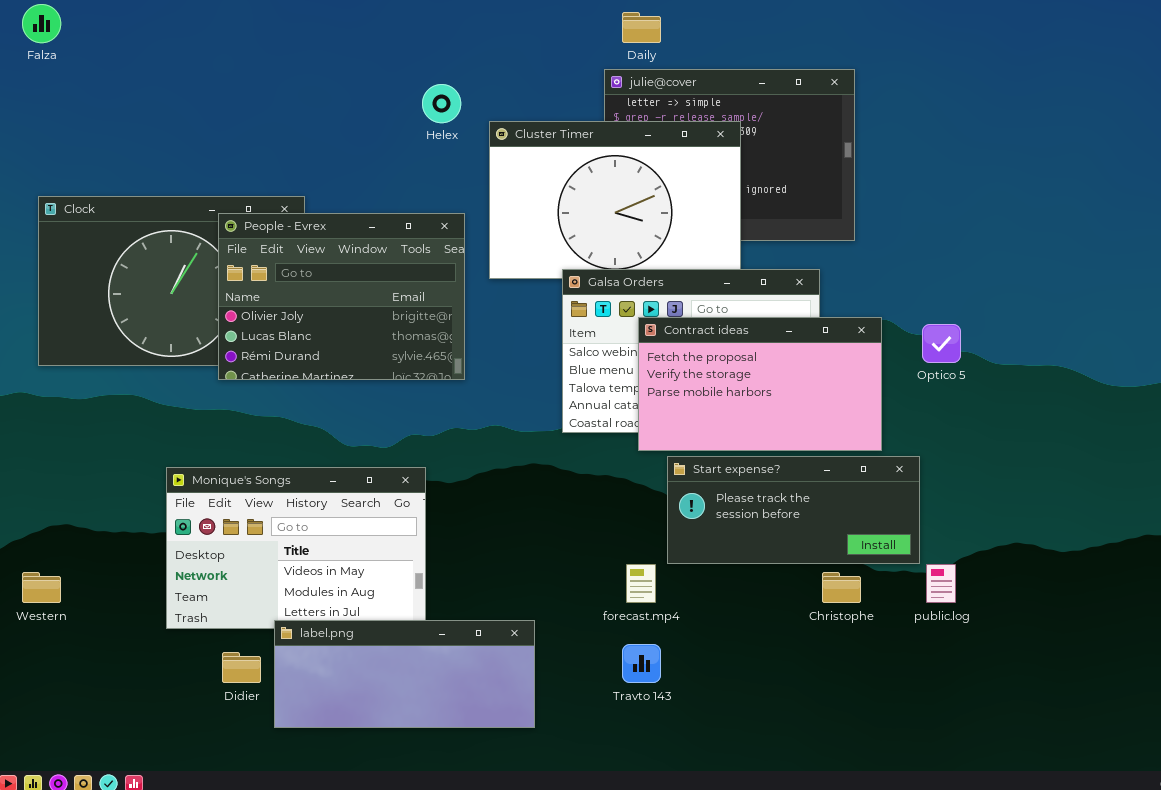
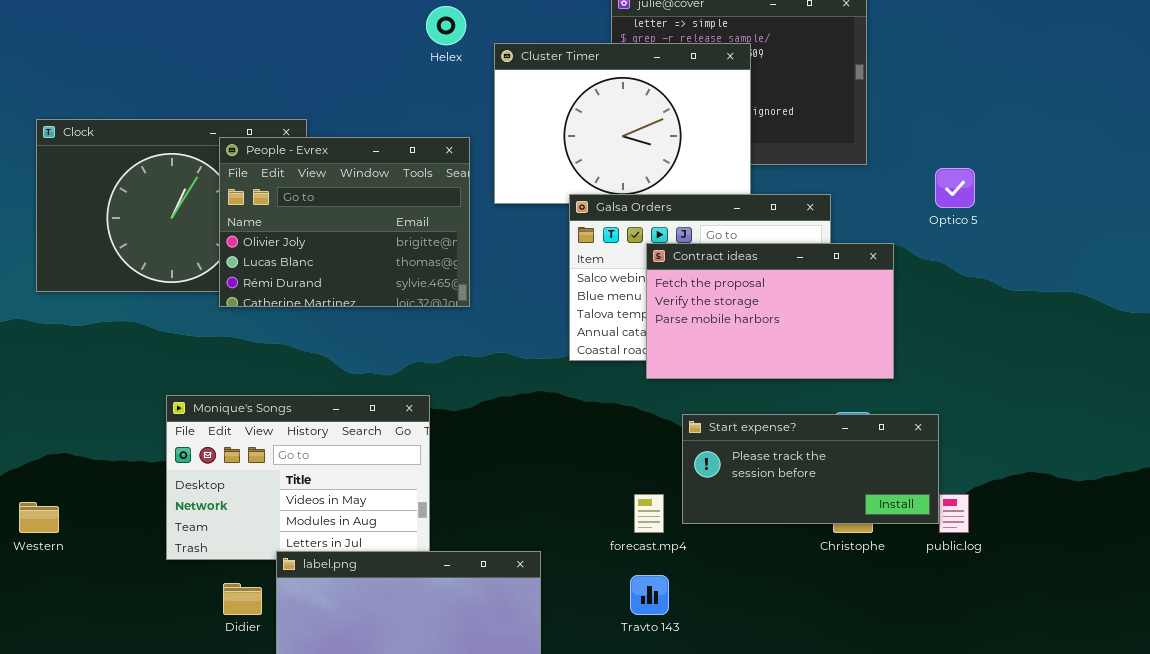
Optico 5: [922,324,961,363] -> [935,168,975,208], moved
Start expense?: [667,456,920,564] -> [682,414,939,524], moved

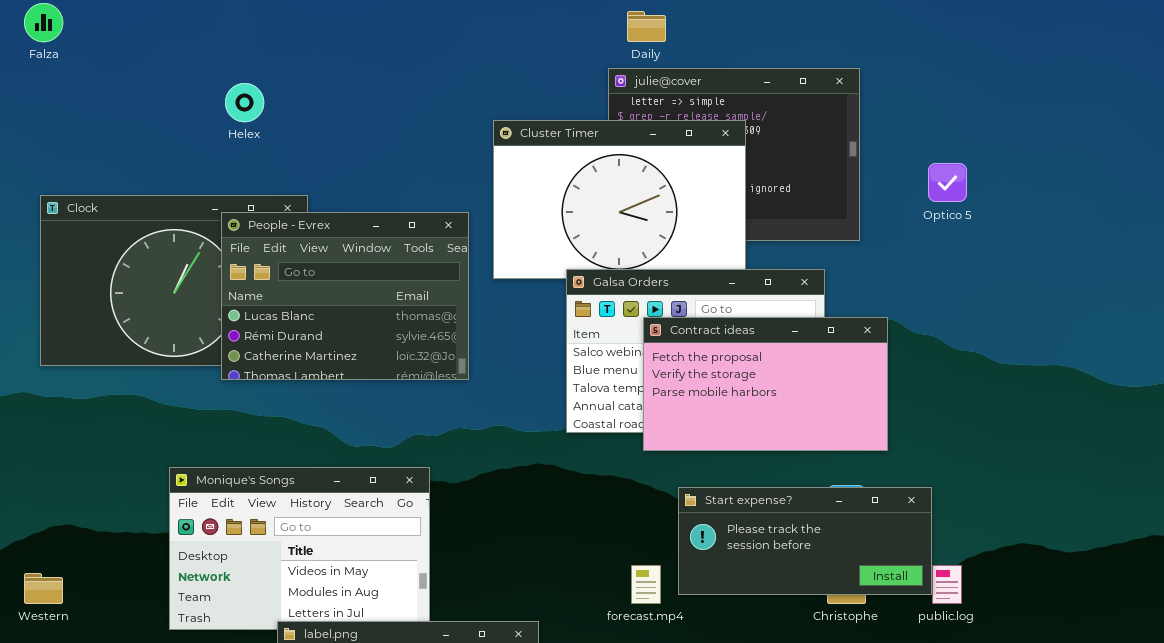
Helex: [426,6,466,45] -> [225,83,264,122], moved
People - Evrex: [219,137,470,307] -> [221,212,469,380], scrolled down 1 row
Optico 5: [935,168,975,208] -> [928,163,967,202], moved

